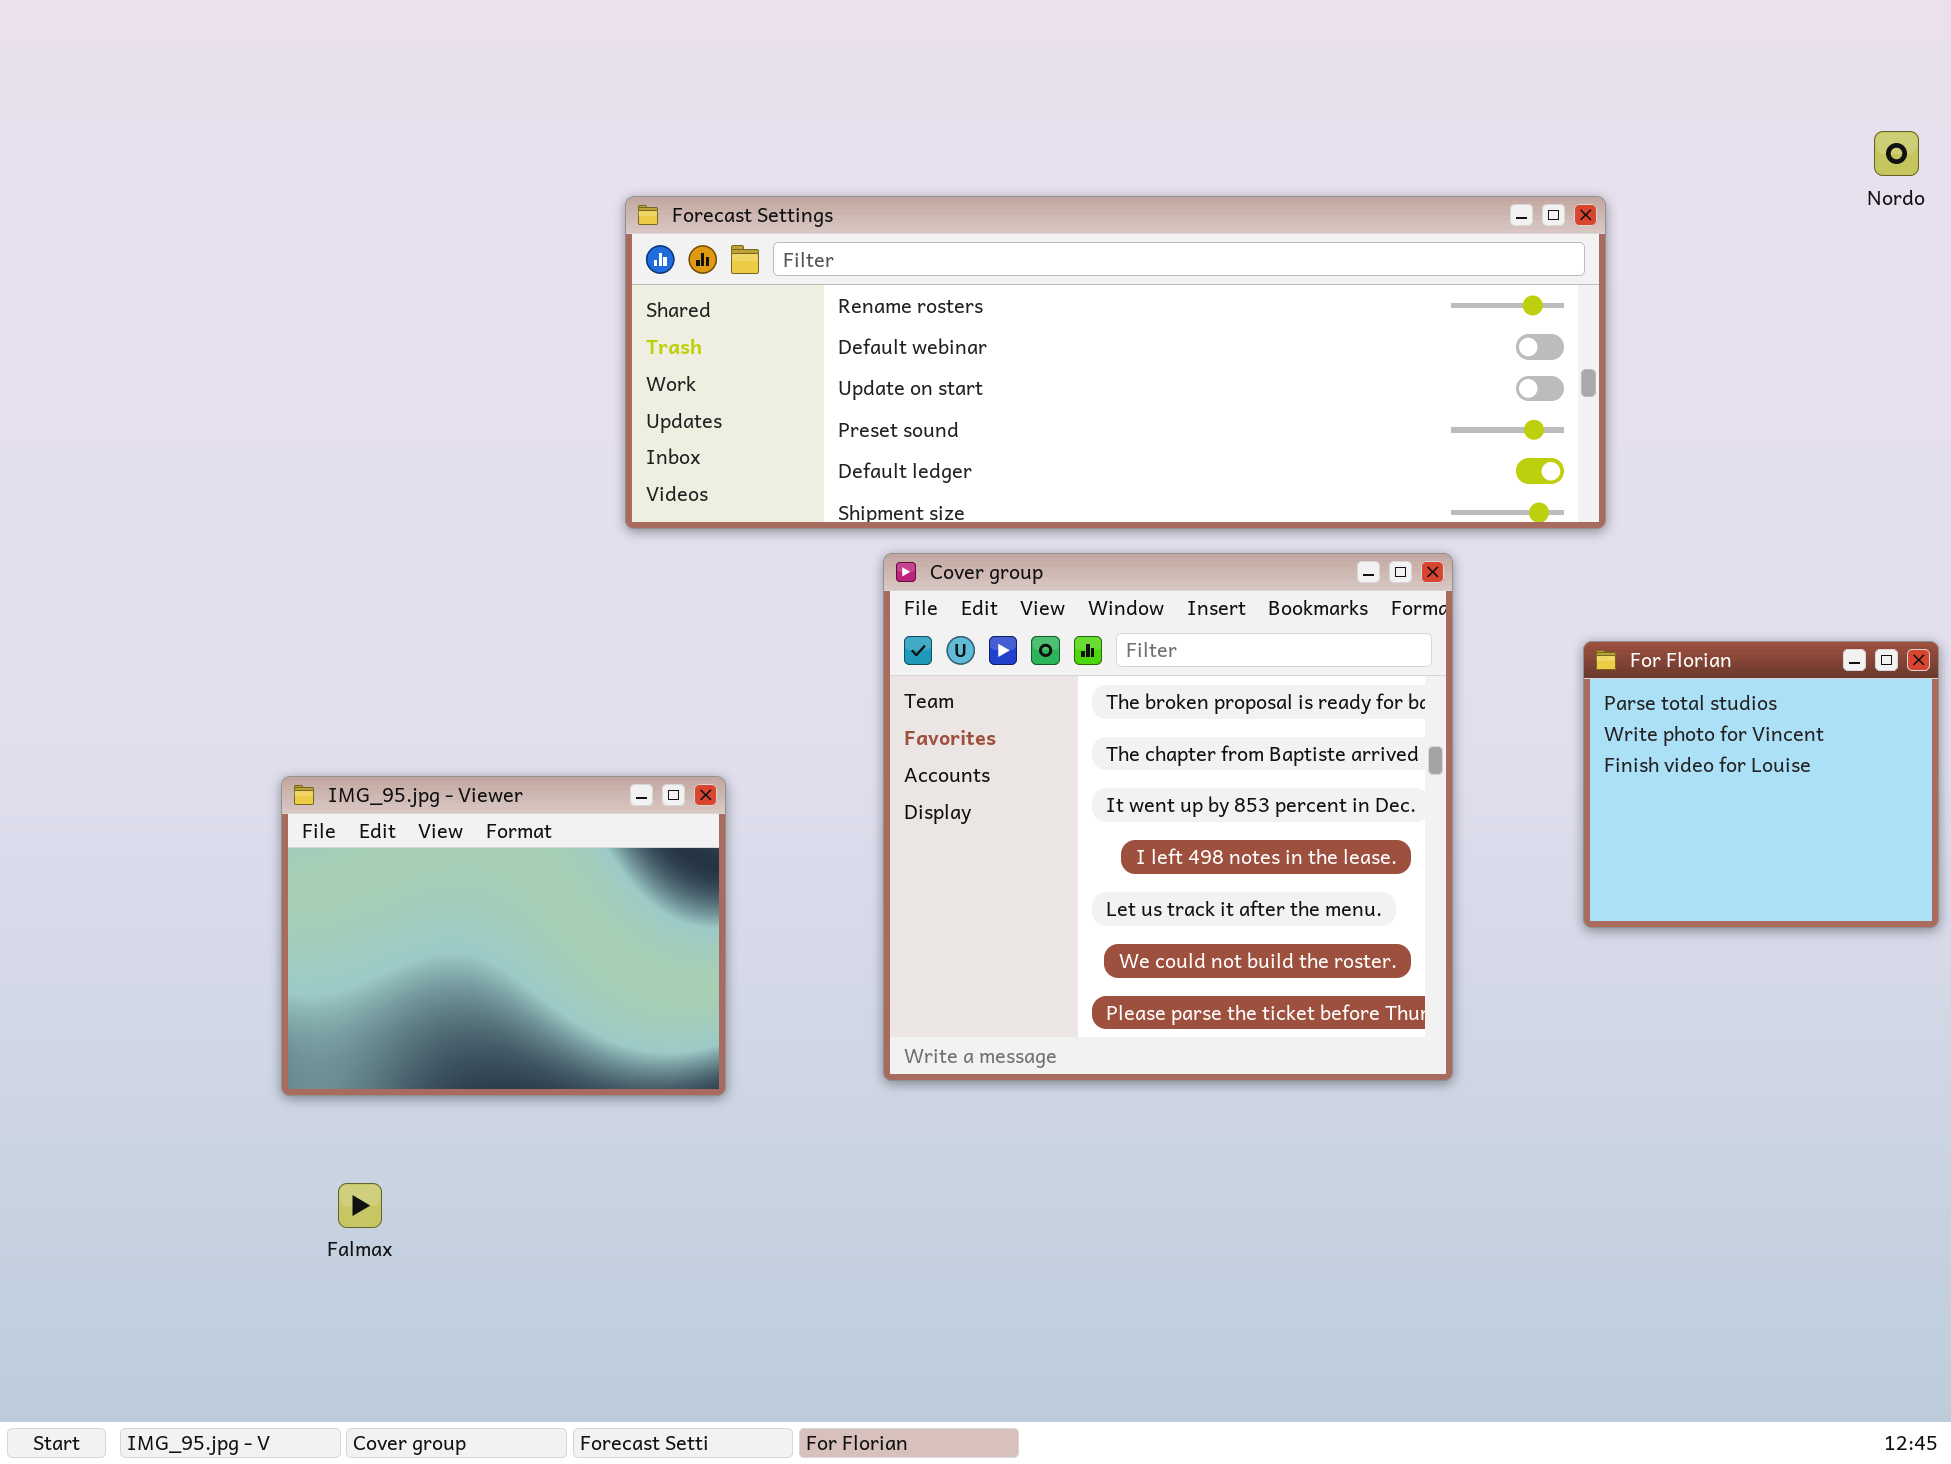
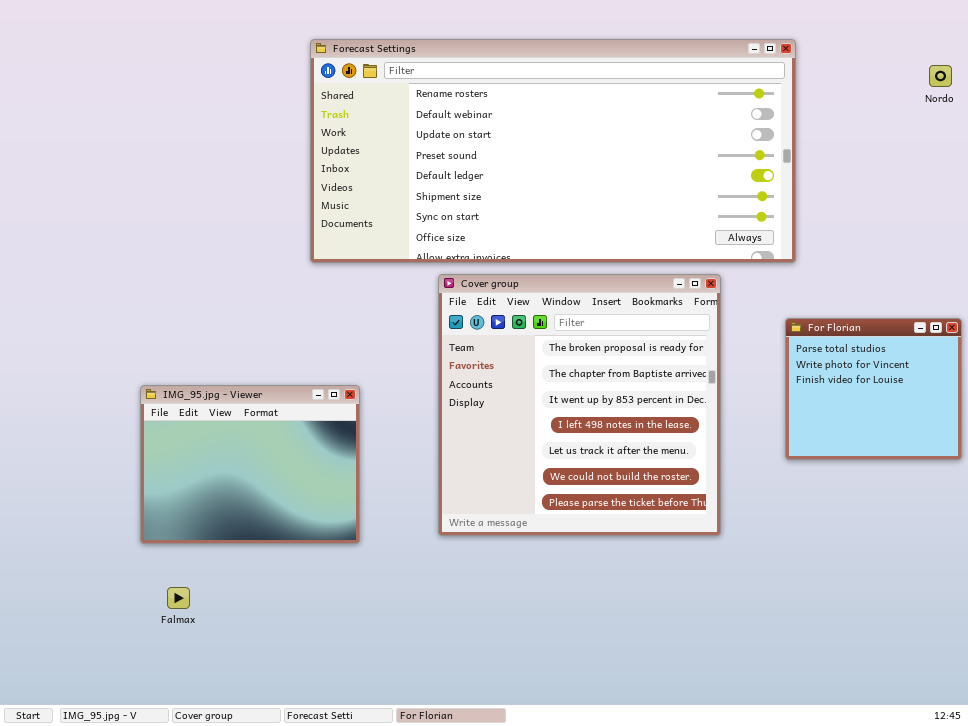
Forecast Settings: [625,196,1606,529] -> [310,39,796,263], resized

